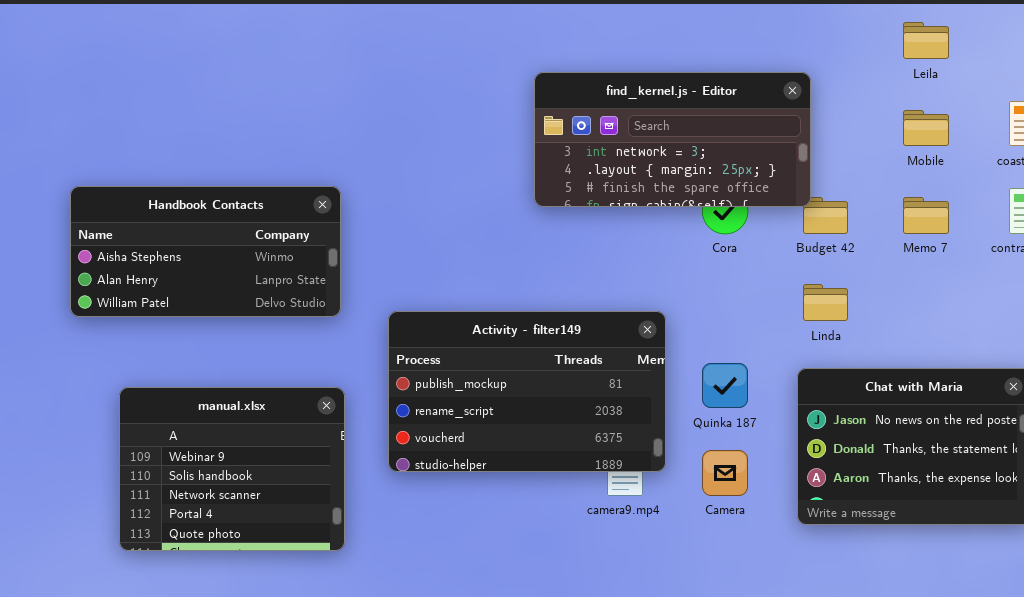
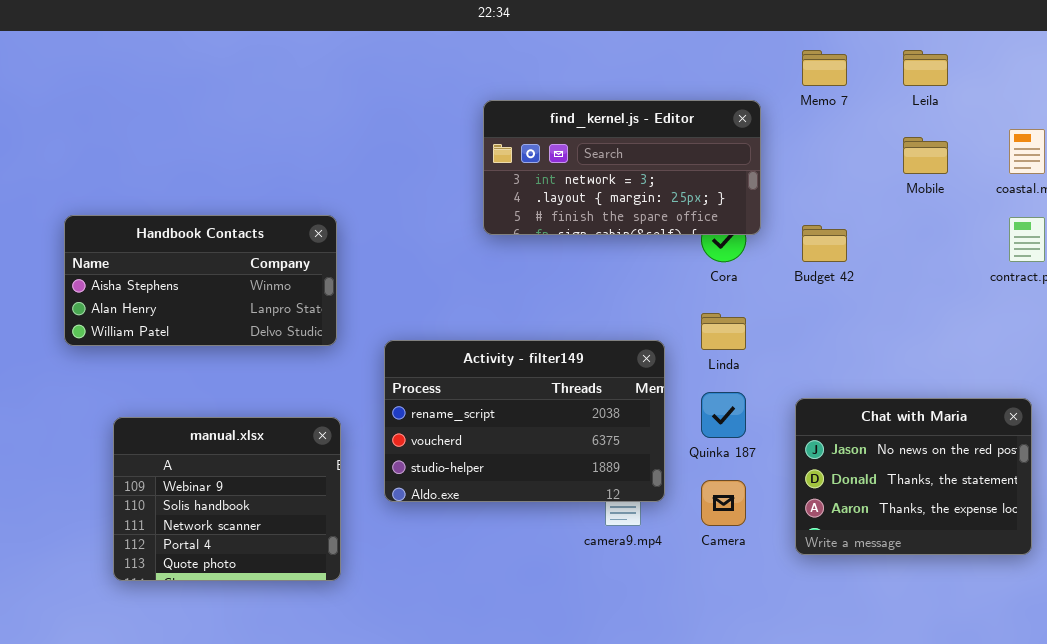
find_kernel.js - Editor: [534,72,811,207] -> [483,100,761,235], moved
Memo 7: [903,197,949,234] -> [802,50,847,86], moved
Linda: [803,284,848,321] -> [701,313,746,350], moved
Activity - filter149: [388,311,666,472] -> [384,340,665,502], scrolled down 1 row

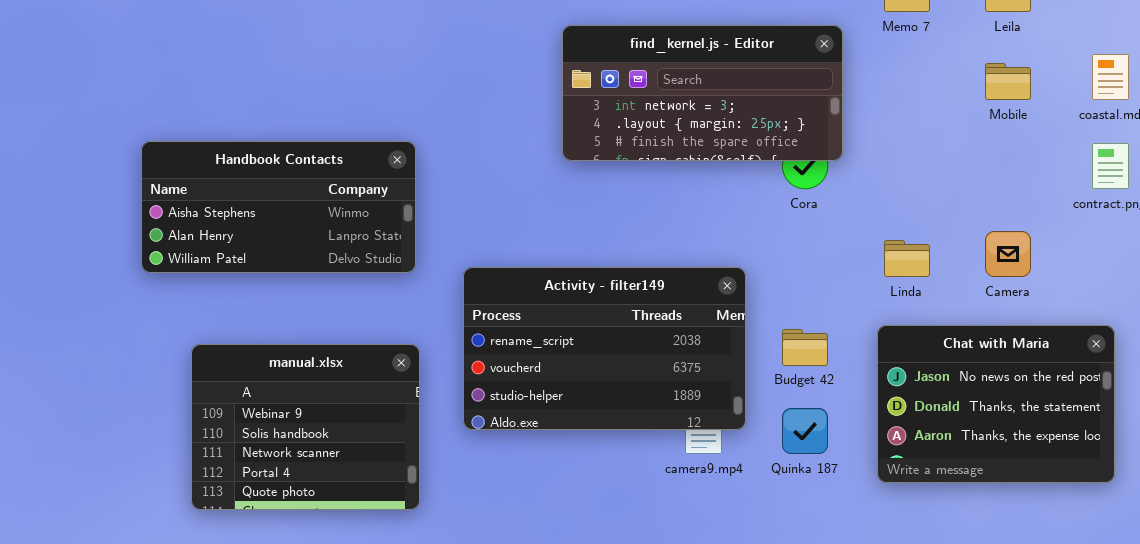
Budget 42: [802,225,847,262] -> [782,329,828,366], moved
Linda: [701,313,746,350] -> [884,240,930,277], moved
Quinka 187: [701,392,746,438] -> [782,408,828,454], moved
Camera: [701,480,746,526] -> [985,231,1031,277], moved

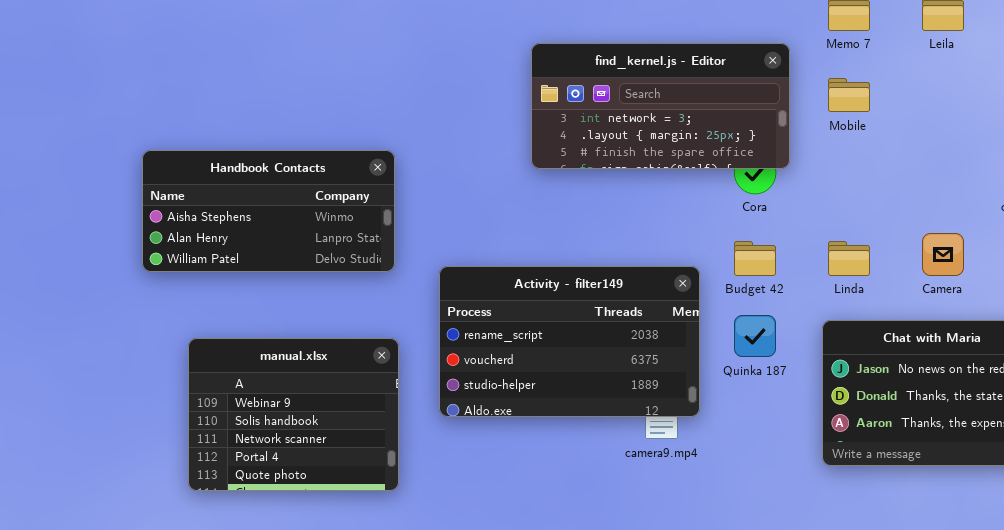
Mobile: [985,63,1031,100] -> [828,78,870,112], moved
Budget 42: [782,329,828,366] -> [734,241,776,276], moved
Quinka 187: [782,408,828,454] -> [734,315,776,357], moved

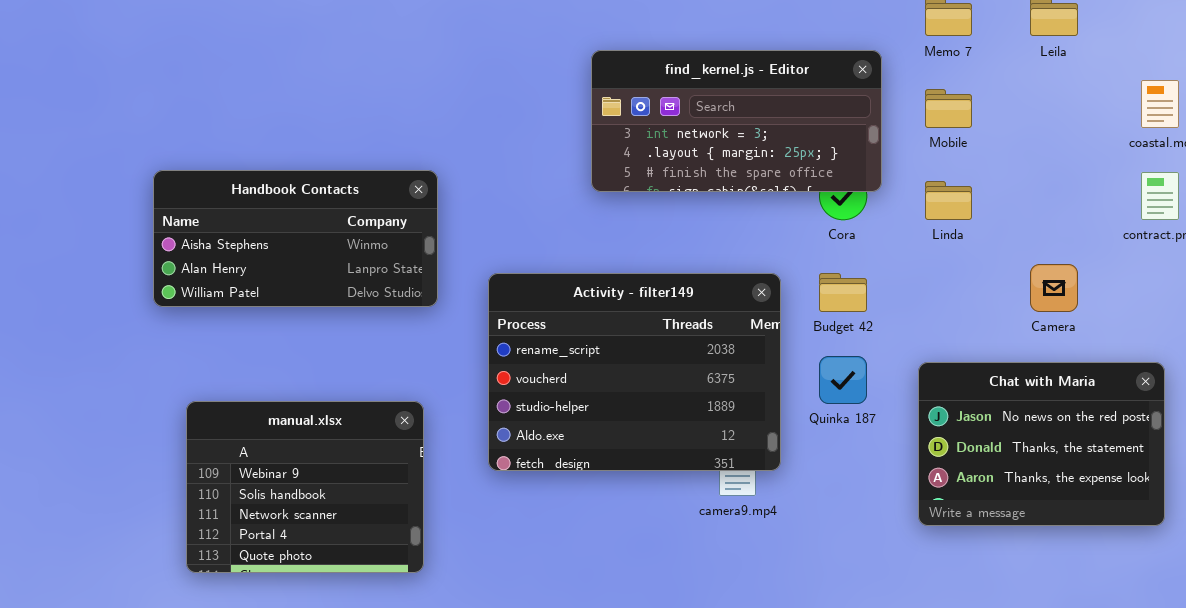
Linda: [828,241,870,276] -> [925,181,972,220], moved
Activity - filter149: [439,266,700,417] -> [488,273,781,471], resized
manual.xlsx: [188,338,399,491] -> [186,401,424,573], moved

